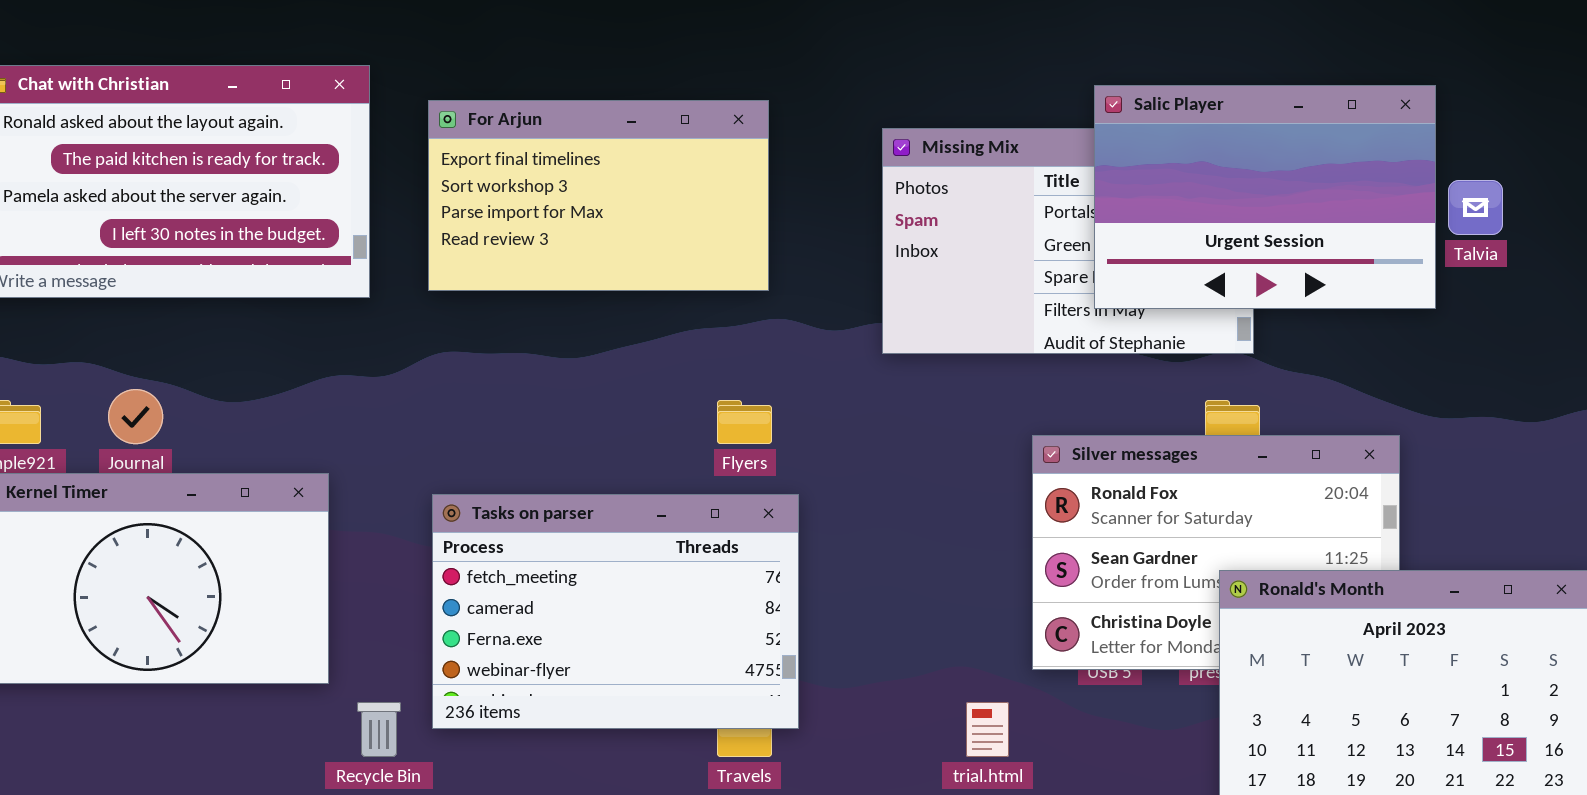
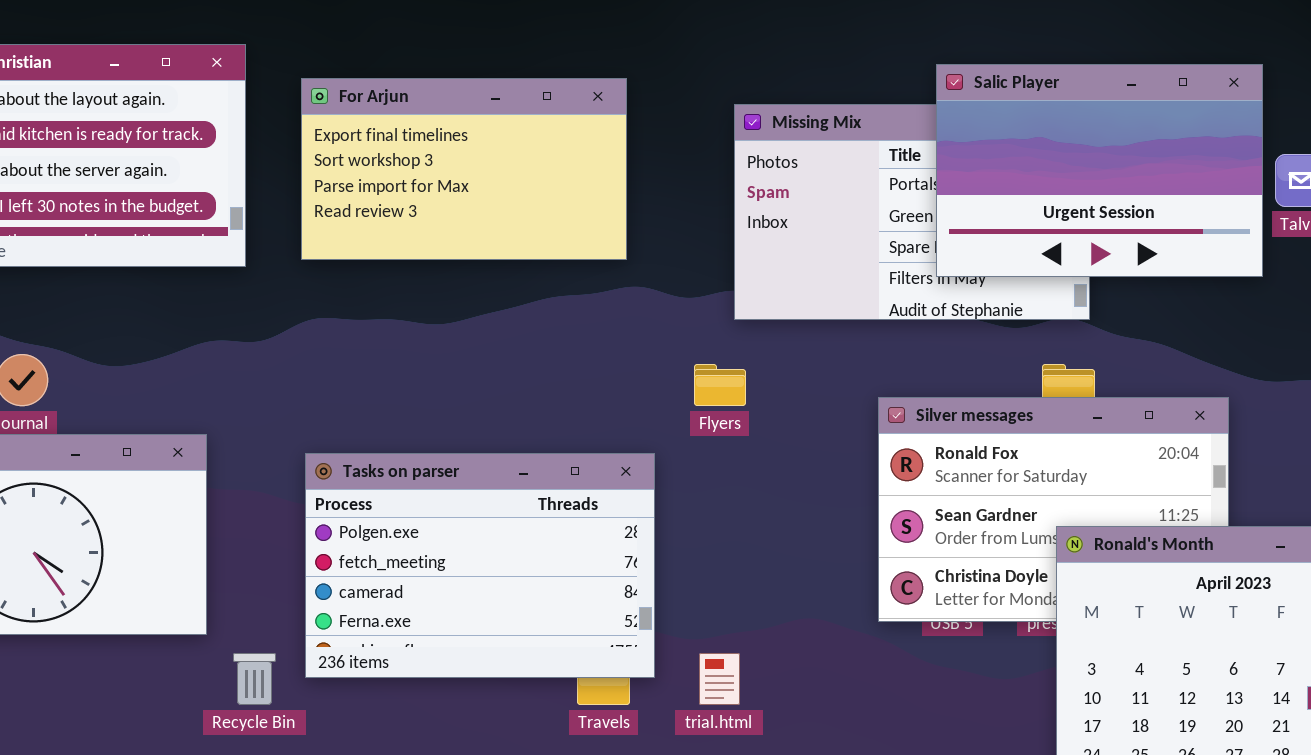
Flyers: [717,400,772,444] -> [694,364,746,406], moved
Tasks on parser: [432,494,799,729] -> [305,453,655,678], scrolled up 1 row
trial.html: [966,702,1009,757] -> [699,653,740,705], moved

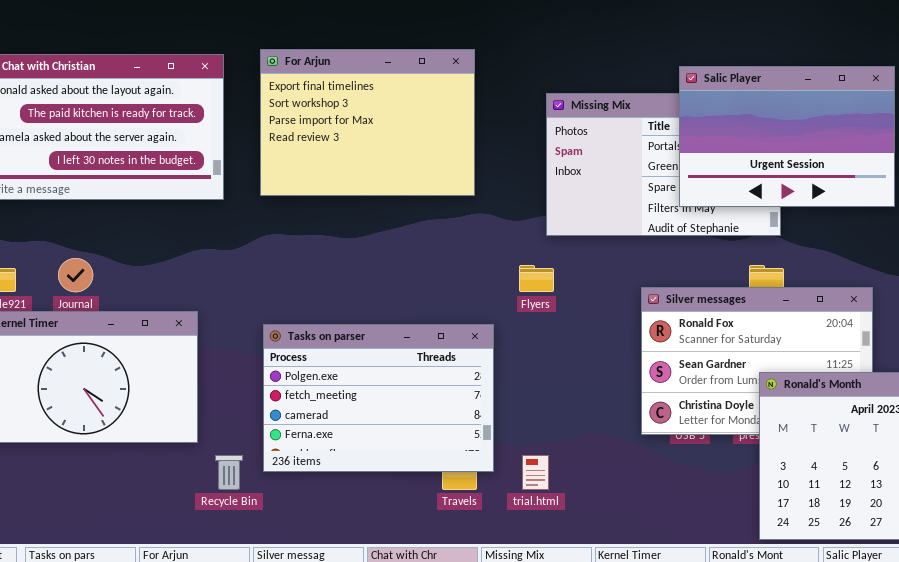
For Arjun: [301,78,627,260] -> [260,49,475,196], resized

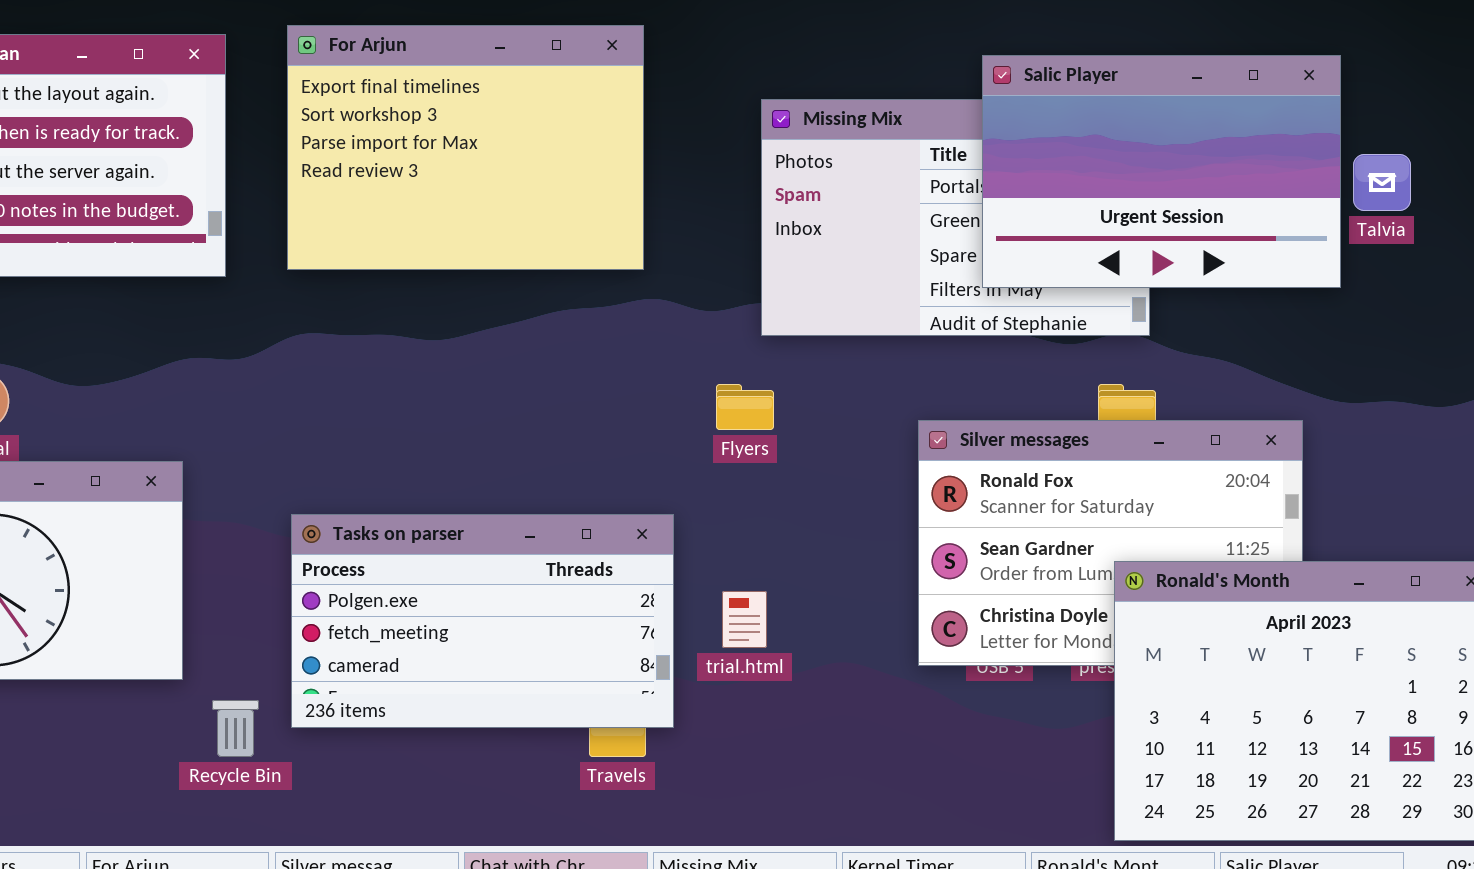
Tasks on parser: [263,324,494,472] -> [291,514,674,728], resized
trial.html: [522,455,549,490] -> [722,591,767,648], moved

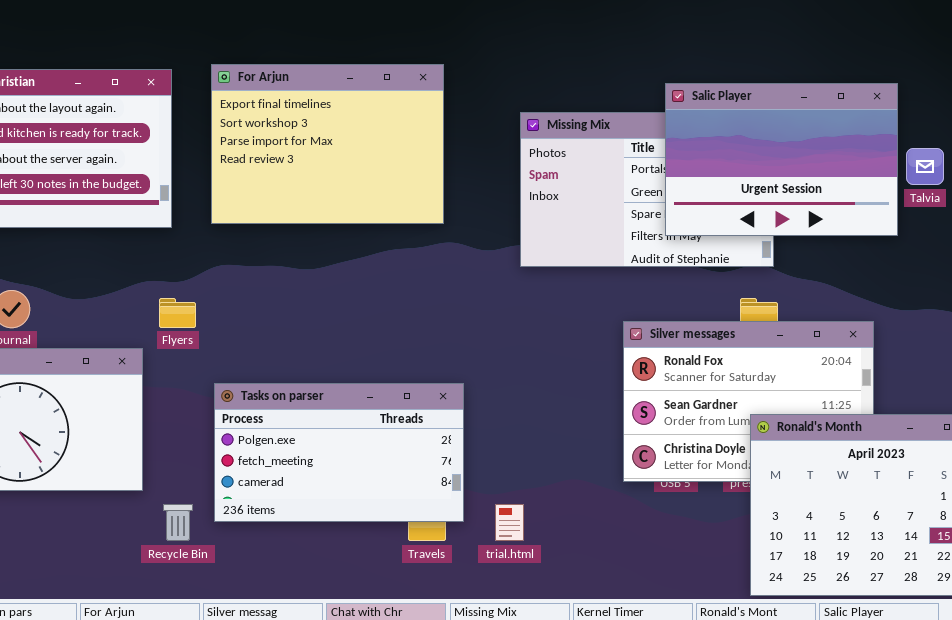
Flyers: [716,384,774,430] -> [159,298,196,328], moved
trial.html: [722,591,767,648] -> [495,504,524,541], moved

